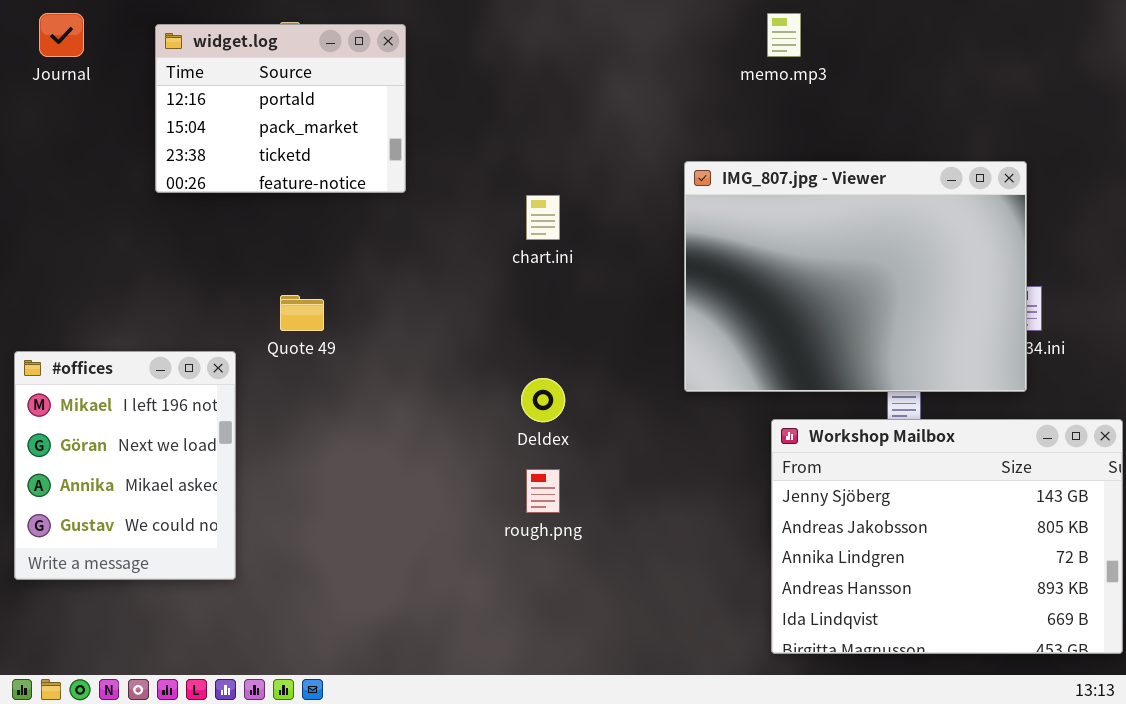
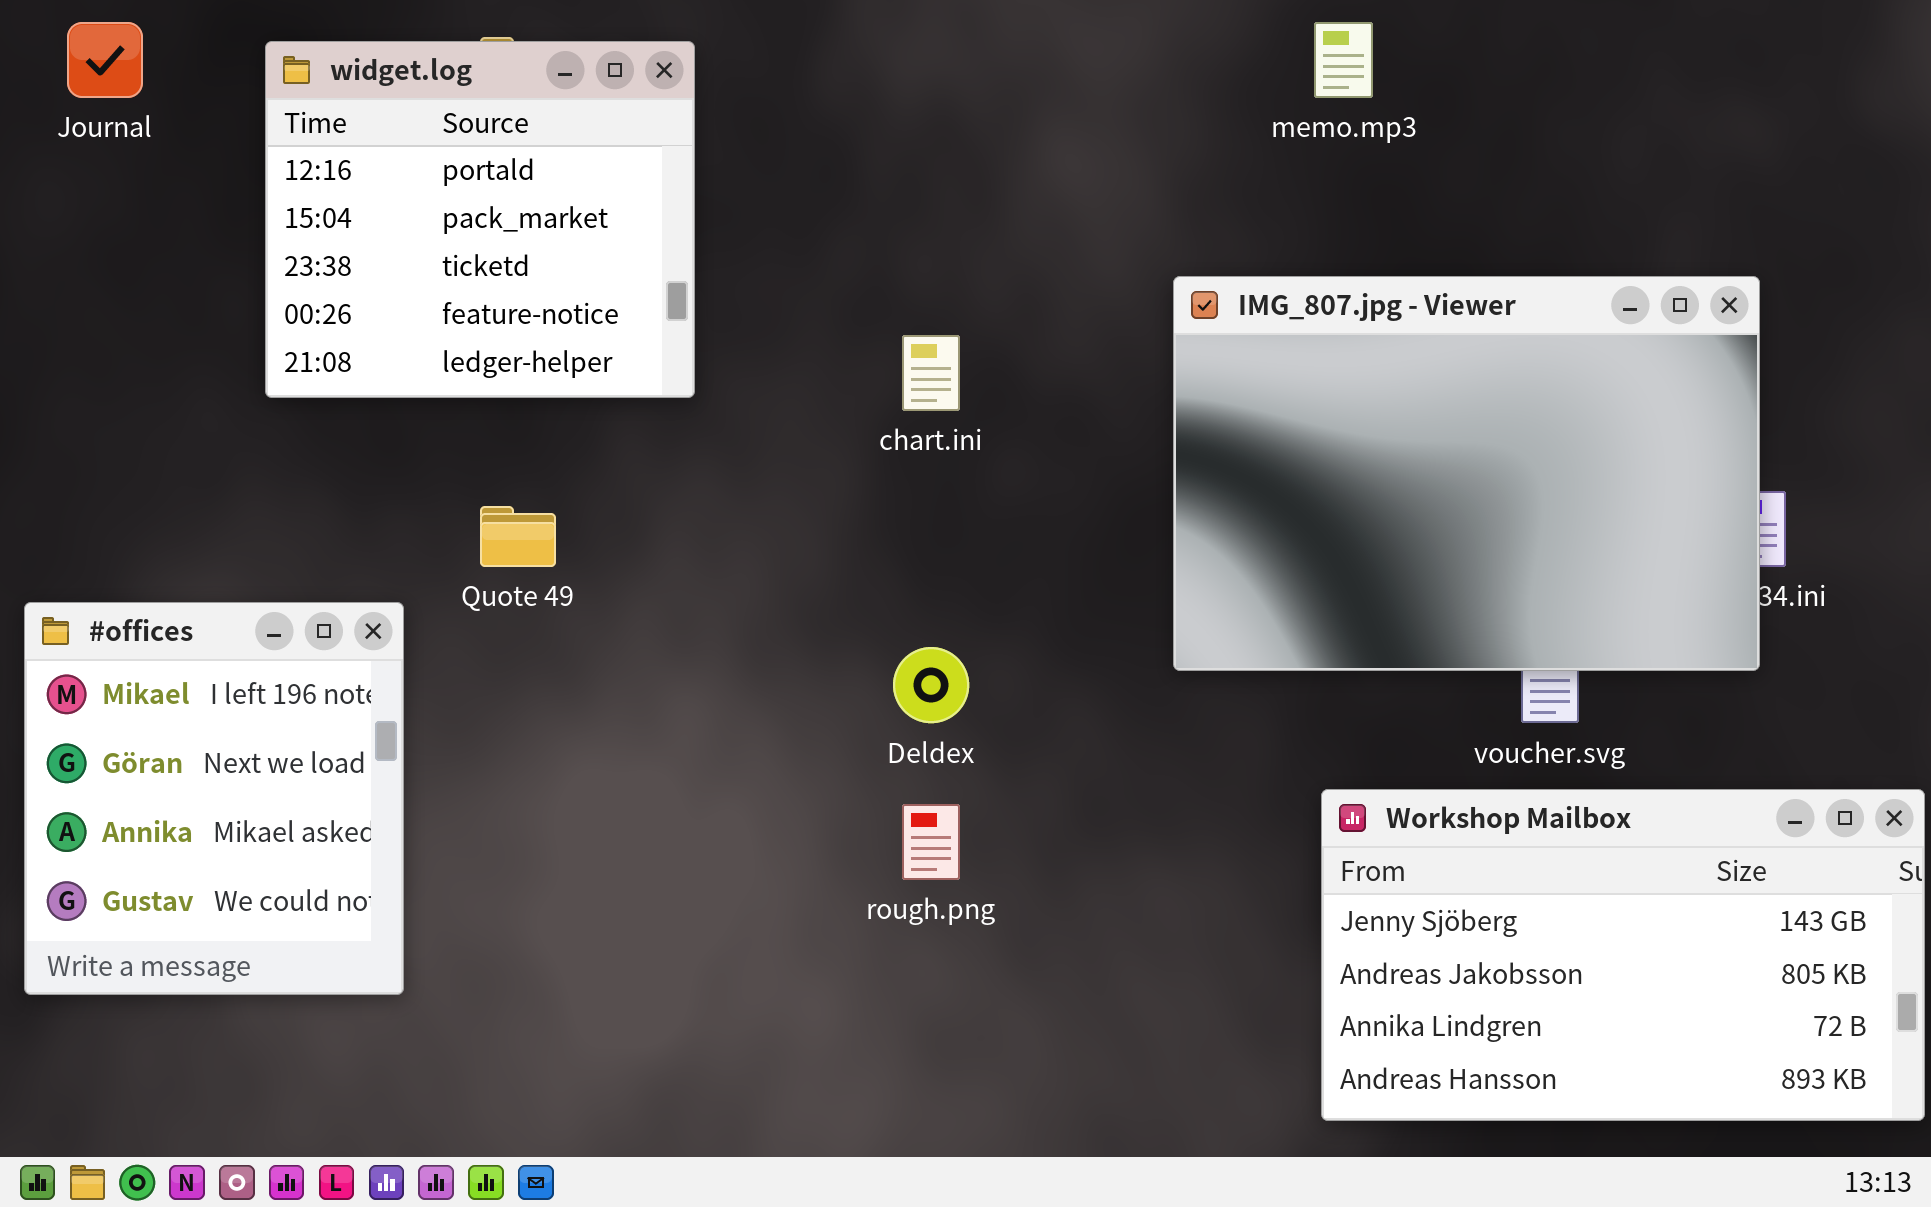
widget.log: [155,24,406,193] -> [265,41,695,398], resized
Workshop Mailbox: [771,419,1123,654] -> [1321,789,1925,1121], resized

